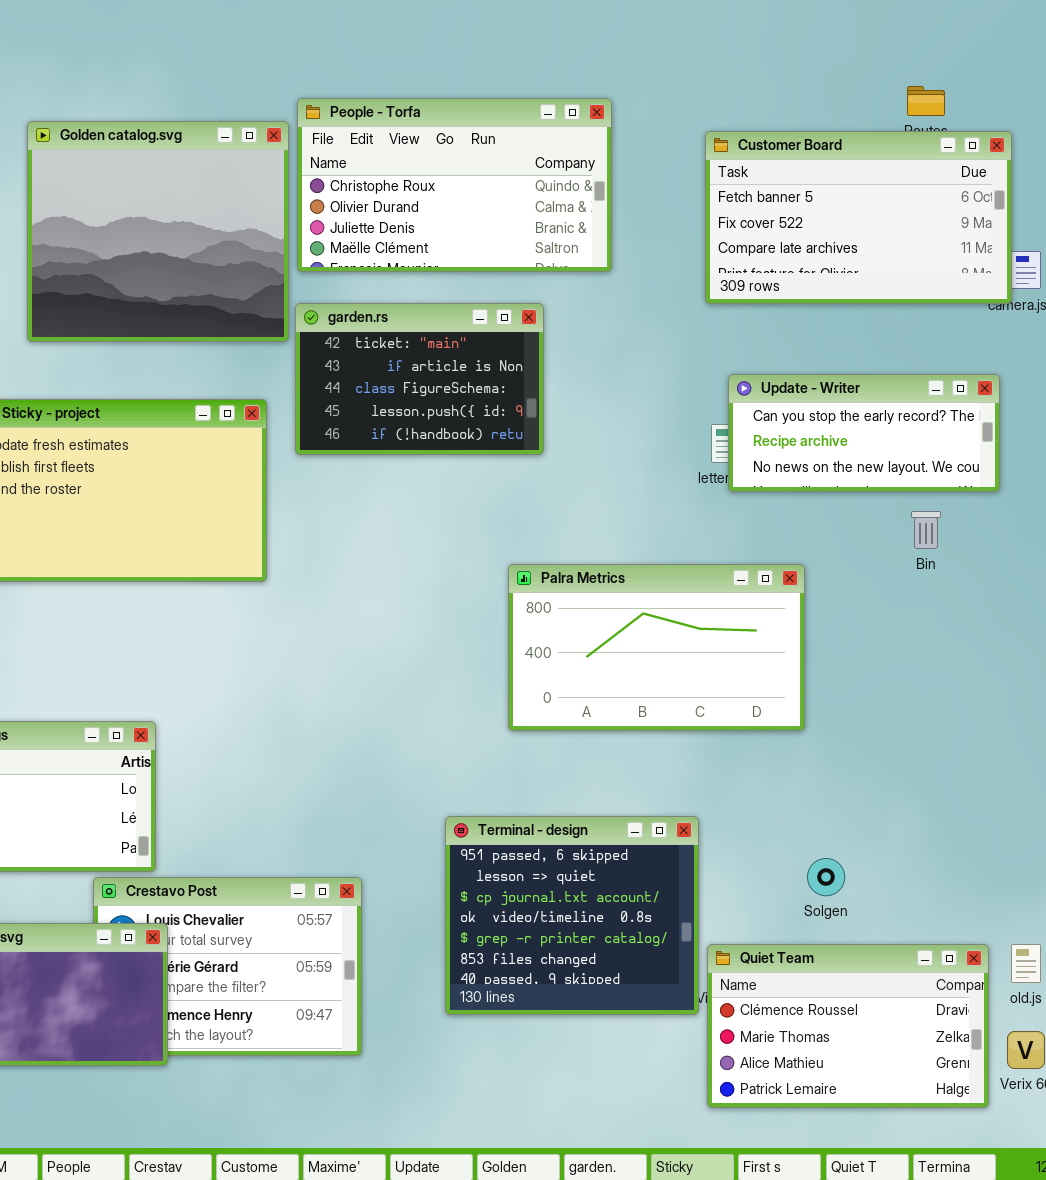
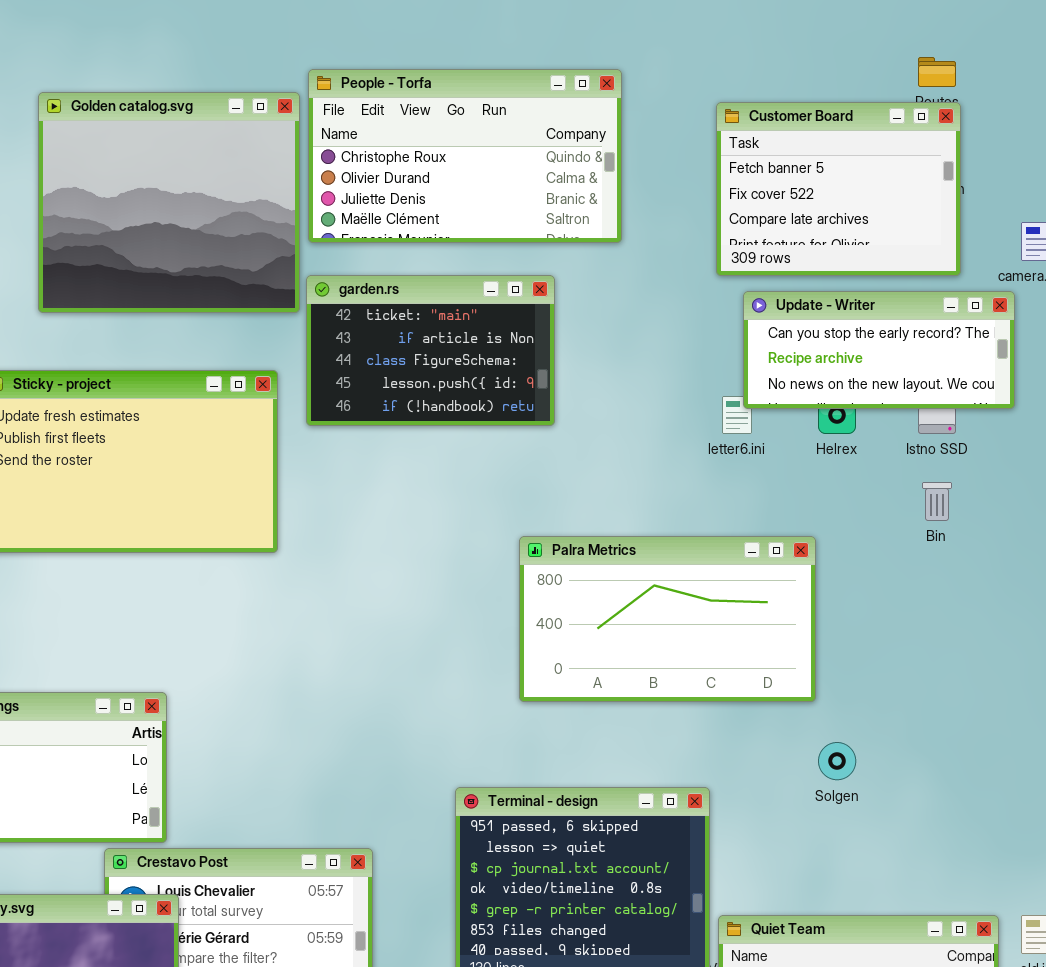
Customer Board: [705,131,1012,304] -> [716,102,961,276], resized
Update - Writer: [728,374,1000,492] -> [743,291,1015,409], moved
Solgen: [807,858,845,896] -> [818,742,856,780], moved

